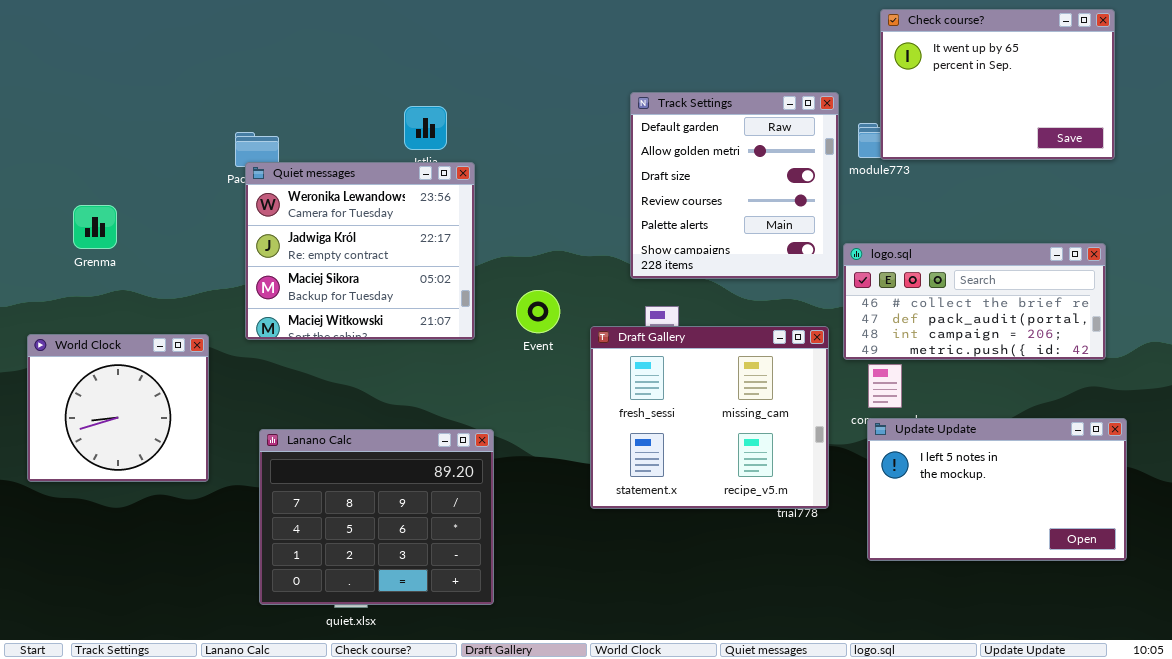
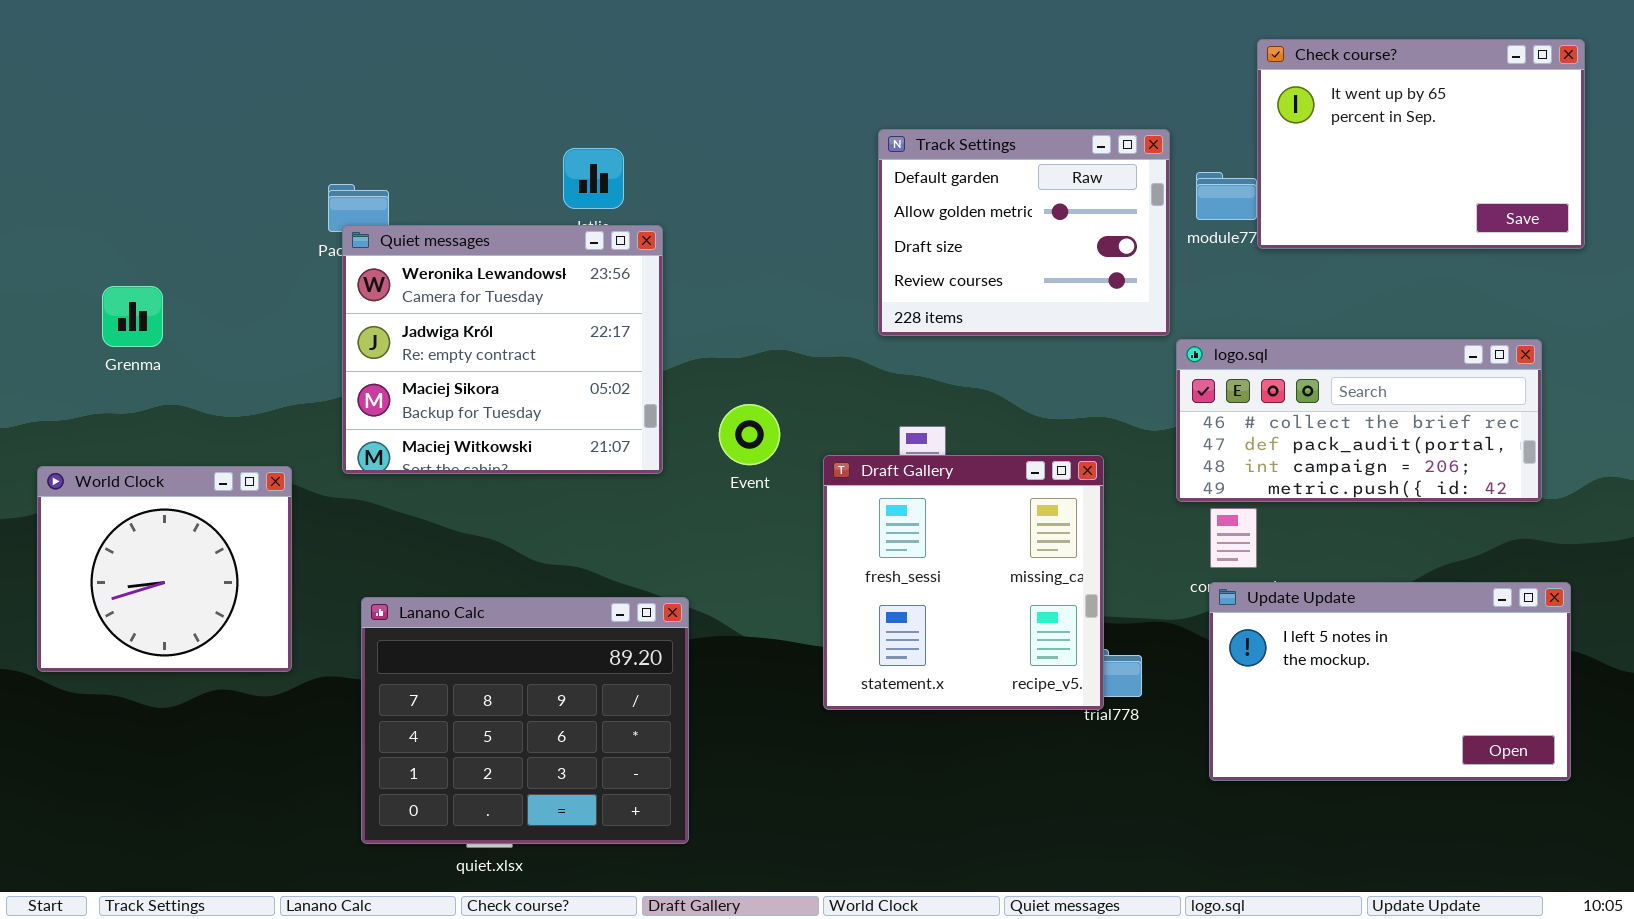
Check course?: [880,9,1115,160] -> [1257,39,1585,249], moved
Track Settings: [630,92,839,279] -> [878,129,1170,336], resized
Draft Gallery: [590,326,829,509] -> [823,455,1104,710], resized

